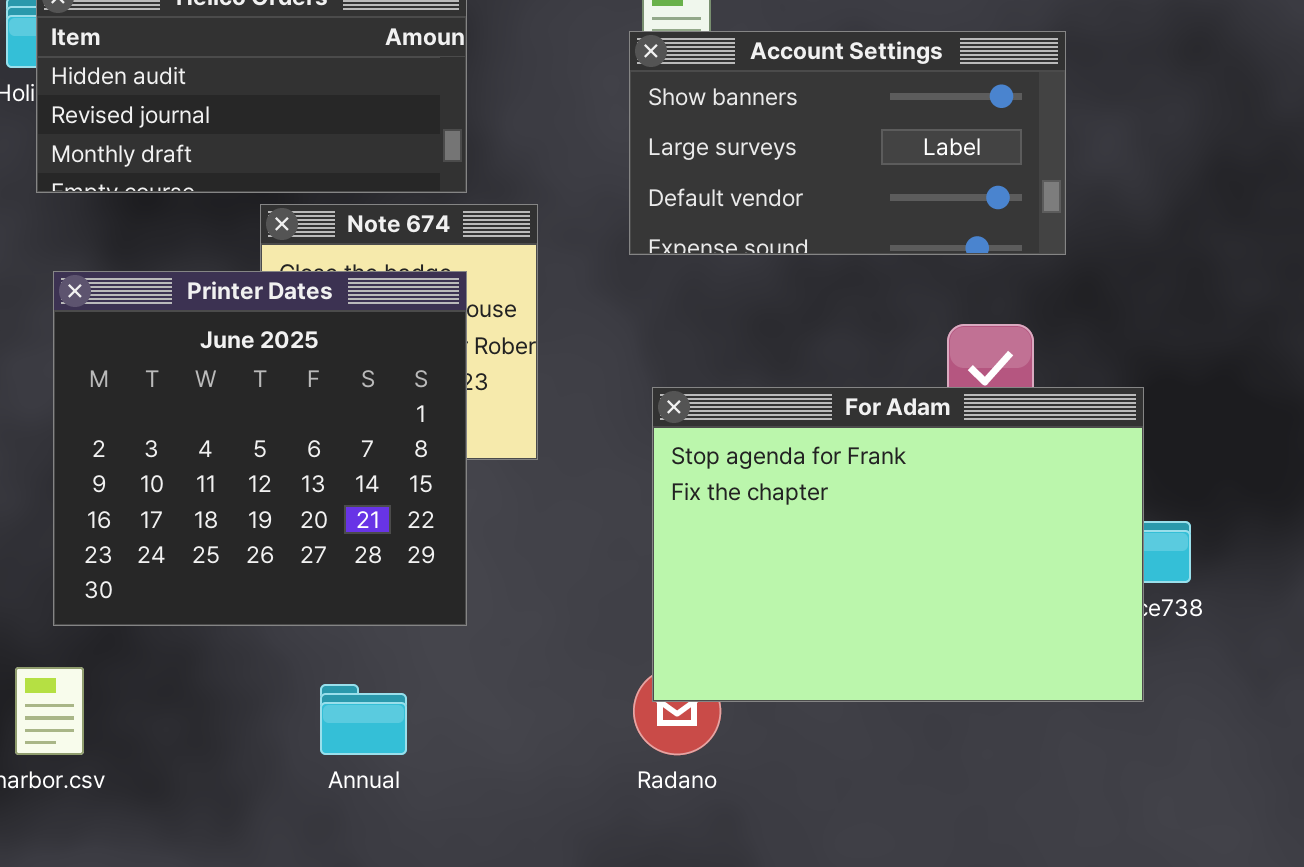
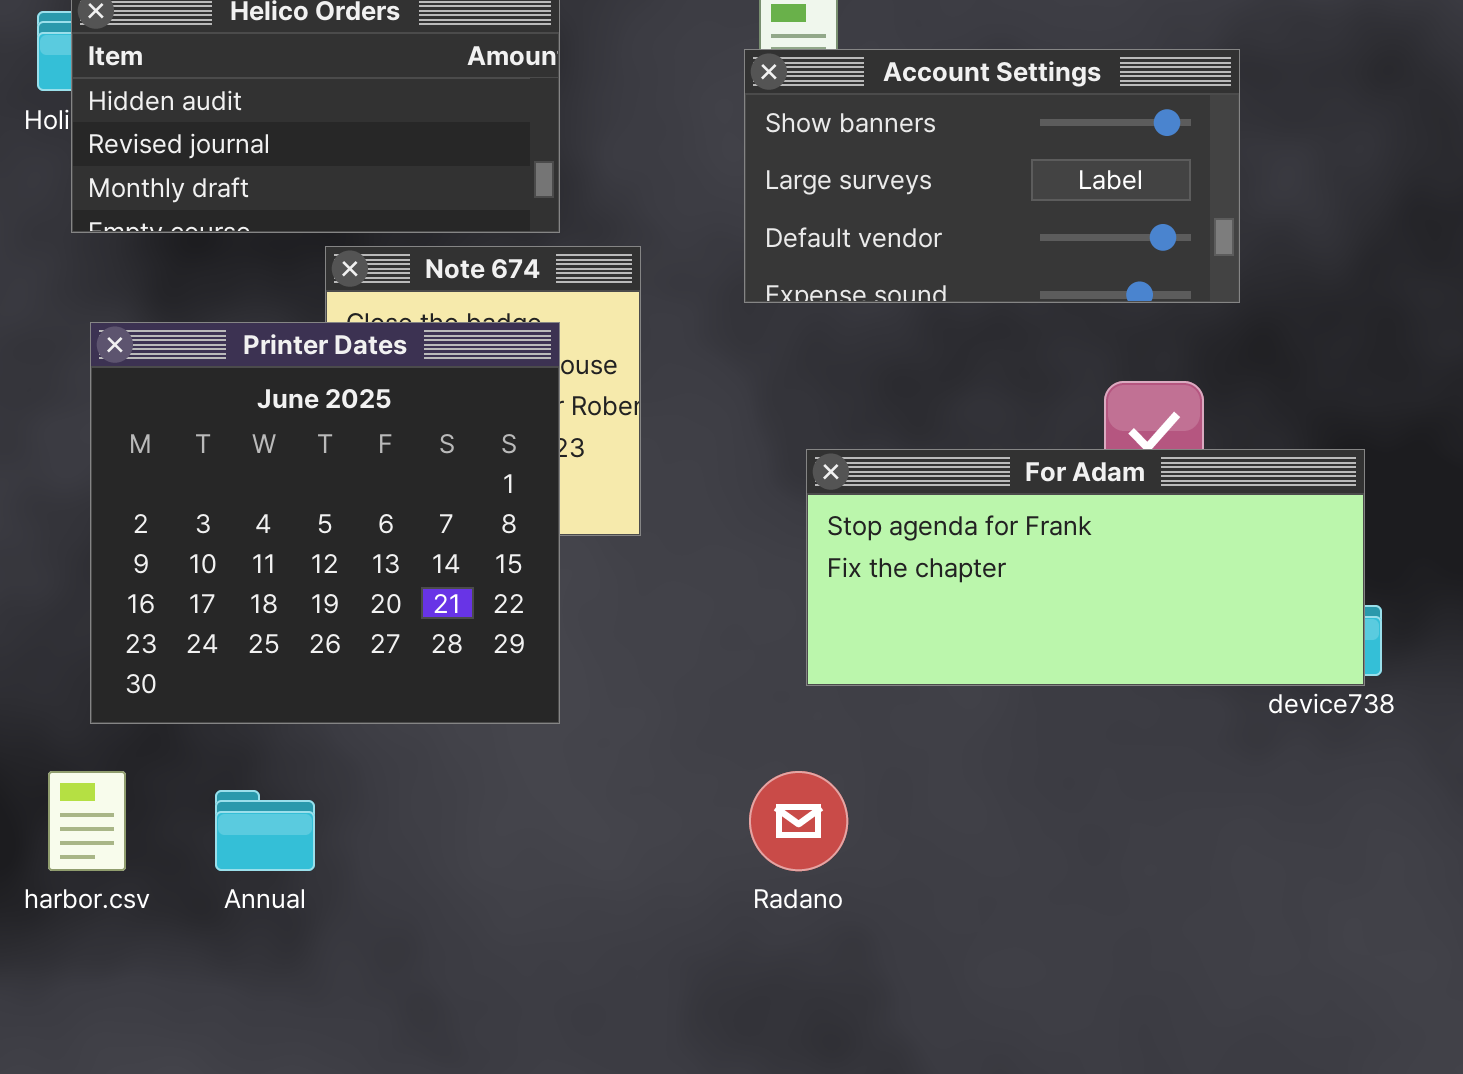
For Adam: [652,387,1144,702] -> [806,449,1365,686], moved, resized
Annual: [320,684,407,755] -> [215,790,315,871], moved

